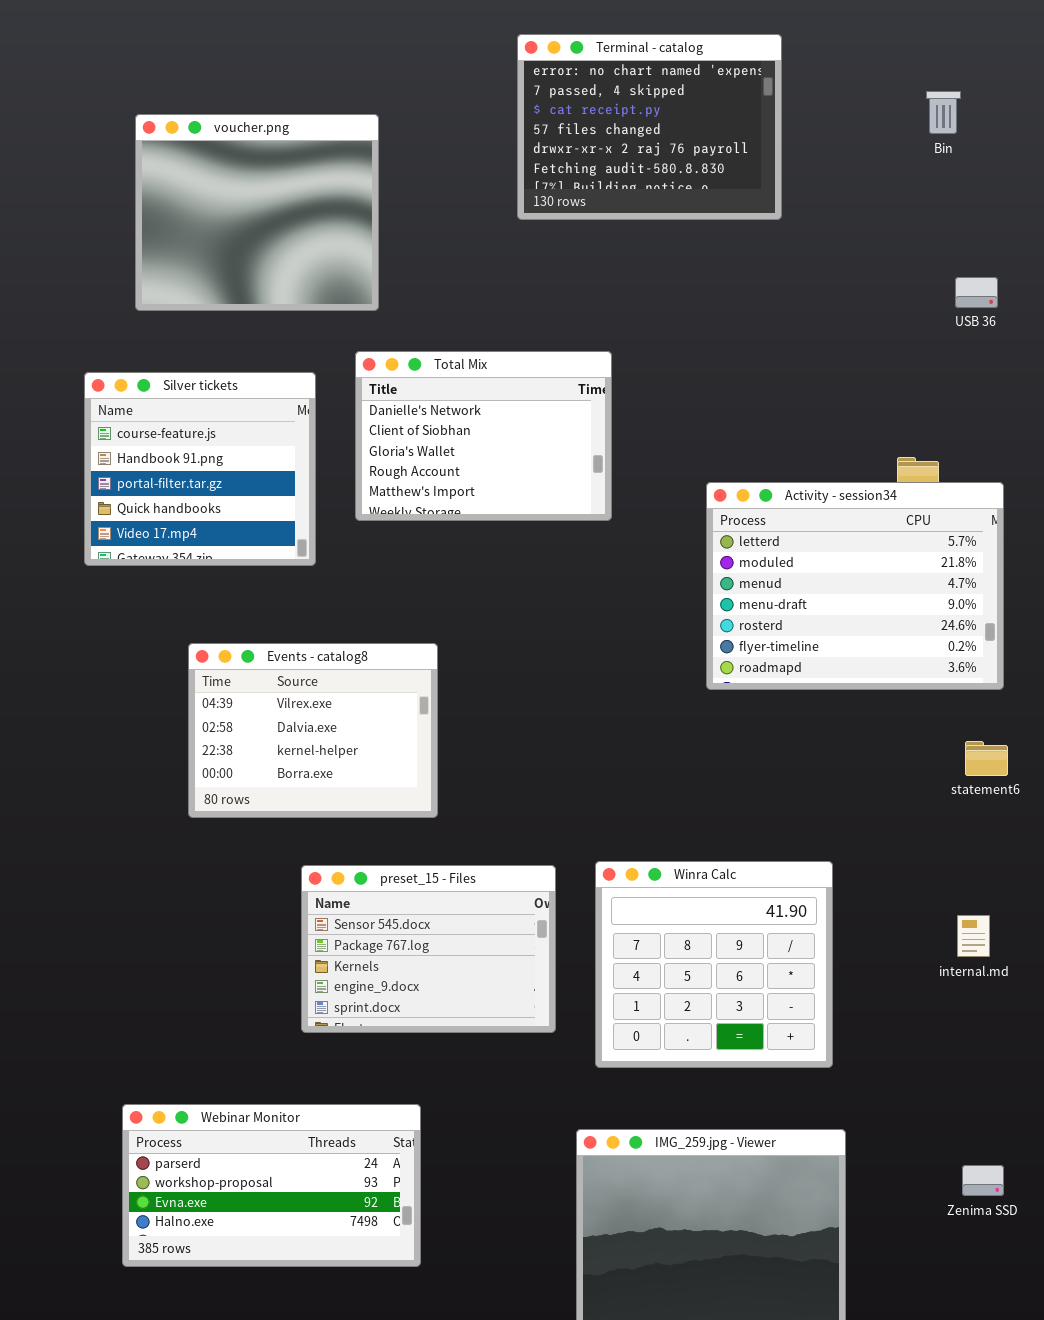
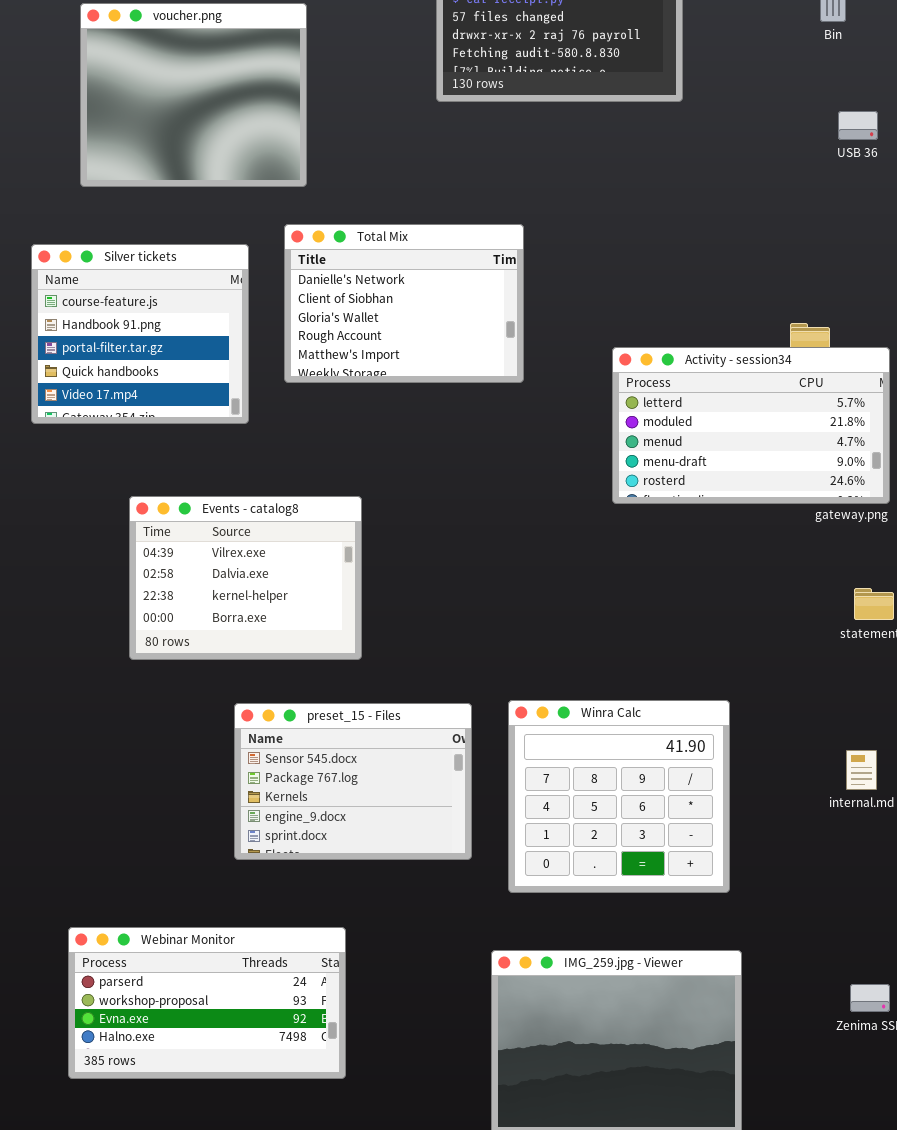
USB 36: [955,277,998,308] -> [838,111,878,140], moved
Activity - session34: [706,482,1004,690] -> [612,347,890,504], resized

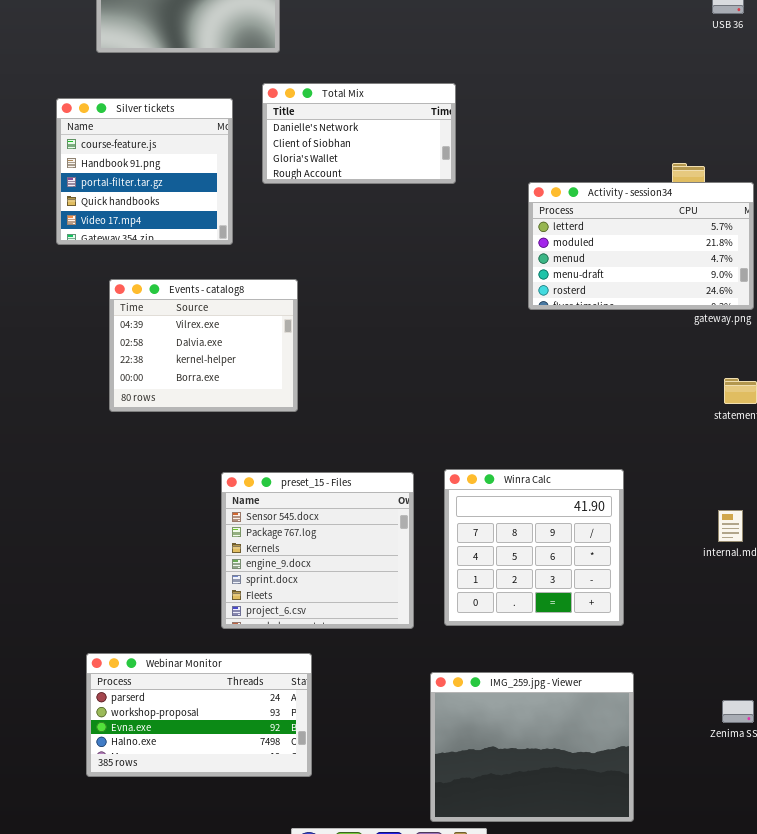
Total Mix: [284,224,524,383] -> [262,83,456,184], resized
Events - catalog8: [129,496,362,660] -> [109,279,298,412], moved
preset_15 - Files: [234,703,472,860] -> [221,472,414,629], resized

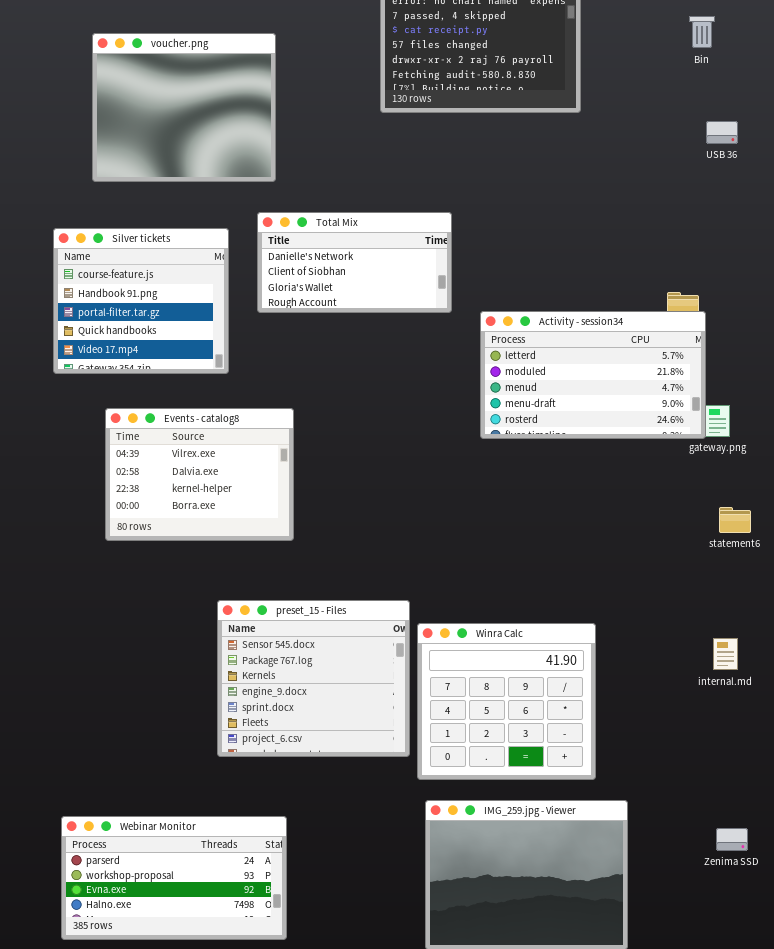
Activity - session34: [528,182,754,310] -> [480,311,706,439], moved
Winra Calc: [444,469,624,626] -> [417,623,596,780], moved
Webinar Monitor: [86,653,312,777] -> [61,816,287,940], moved

